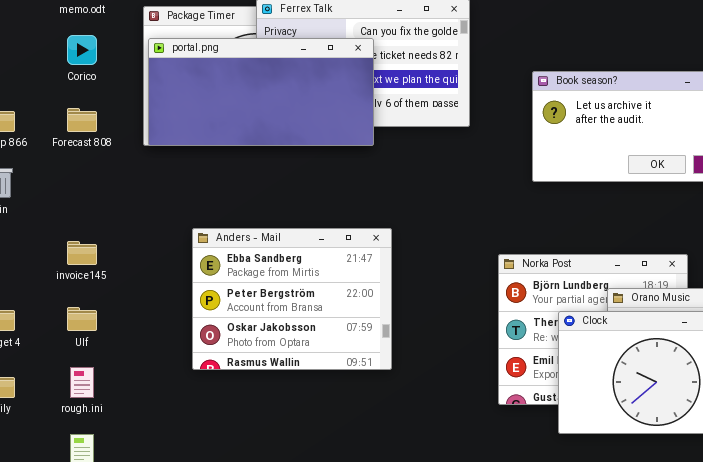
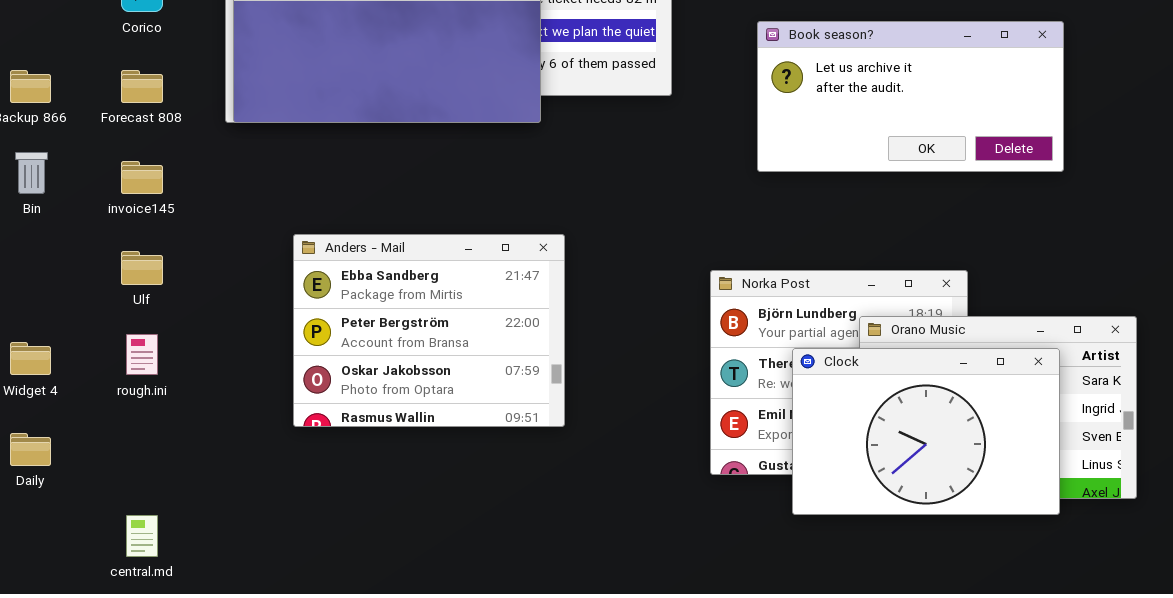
invoice145: [67,241,97,265] -> [121,161,163,194], moved
Ulf: [67,307,97,331] -> [121,251,163,285], moved
rough.ini: [70,367,94,398] -> [126,334,158,375], moved

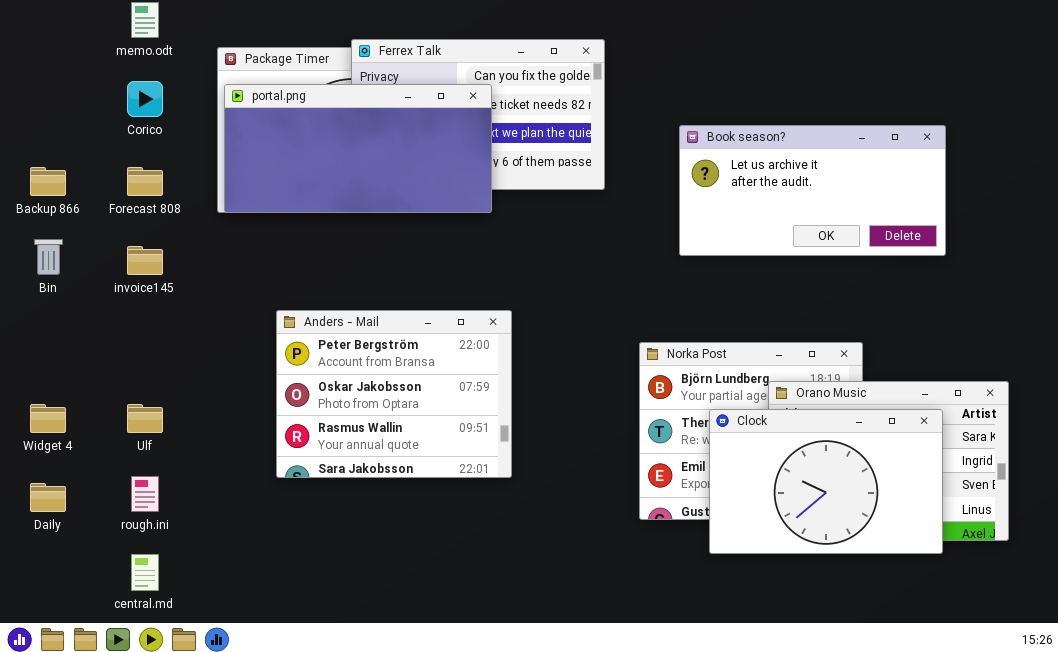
Anders - Mail: [293,234,565,427] -> [276,310,512,478], scrolled down 1 row
Ulf: [121,251,163,285] -> [127,404,163,433], moved
rough.ini: [126,334,158,375] -> [131,476,159,512], moved

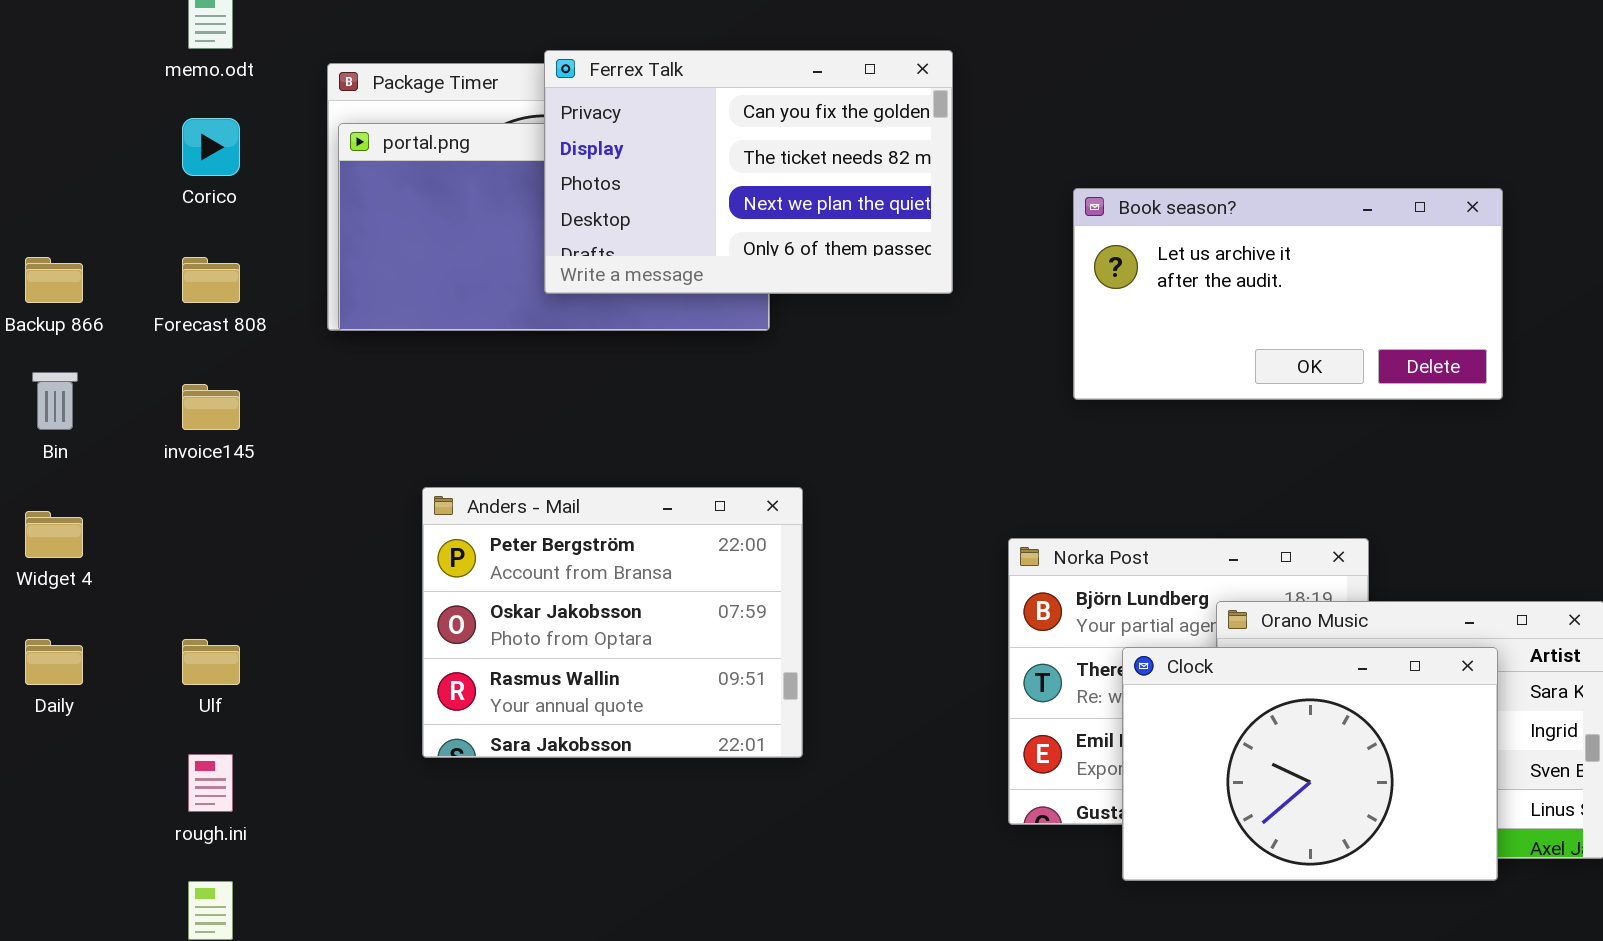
Ferrex Talk: [351,39,605,190] -> [544,50,953,294], raised
Widget 4: [30,404,66,433] -> [25,511,83,558], moved
Daily: [30,483,66,512] -> [25,639,83,685], moved

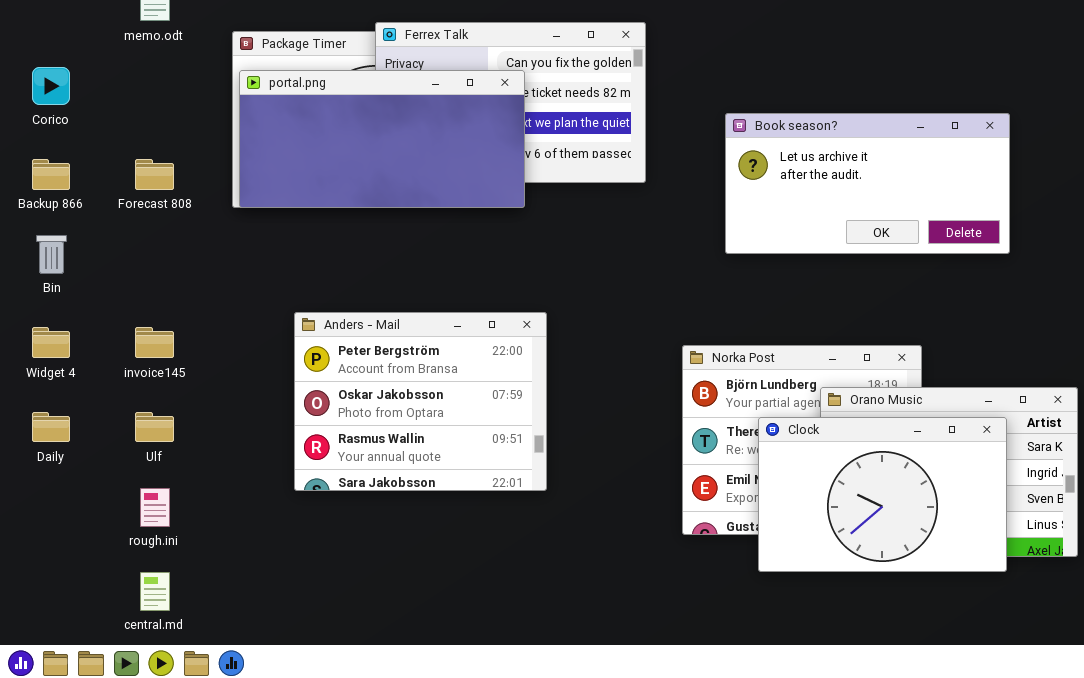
Corico: [182,118,240,176] -> [32,67,70,105], moved
portal.png: [338,123,770,331] -> [239,70,525,208], raised
invoice145: [182,384,240,430] -> [135,327,174,358], moved

